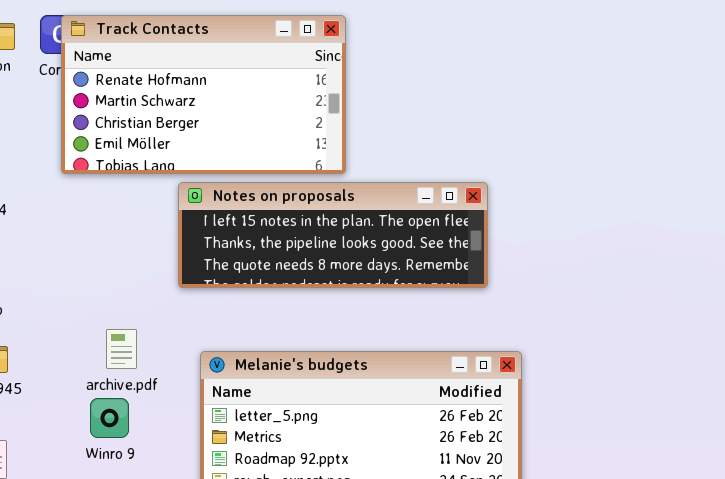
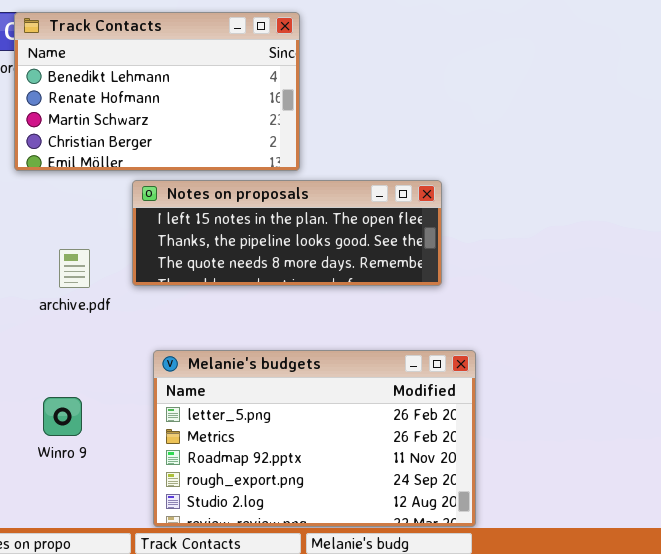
Track Contacts: [61,15,346,174] -> [14,12,300,171], scrolled up 1 row
archive.pdf: [106,329,137,369] -> [59,249,90,288], moved

